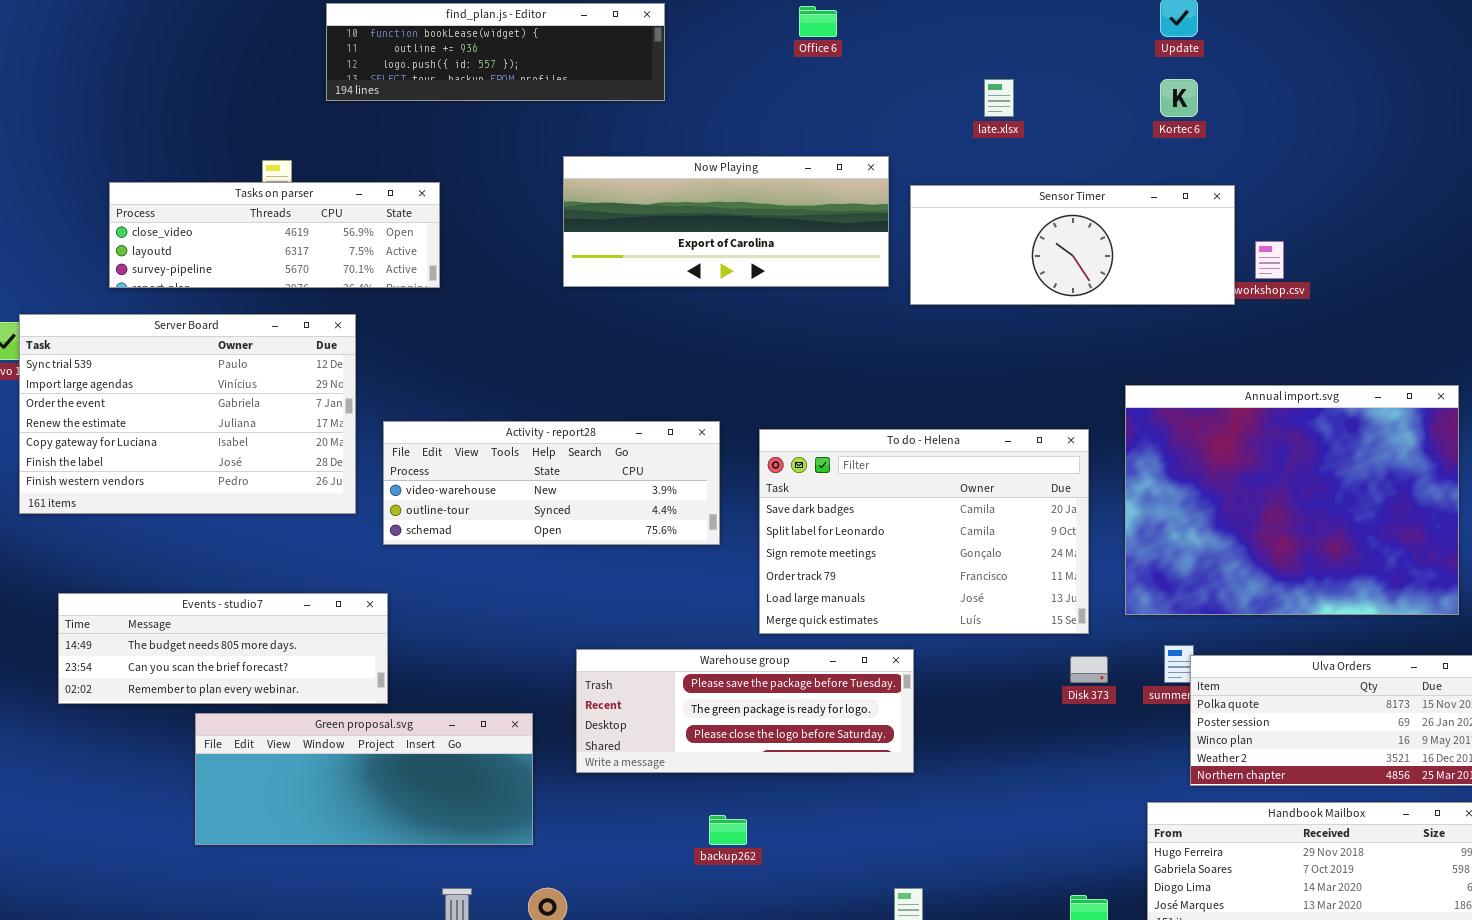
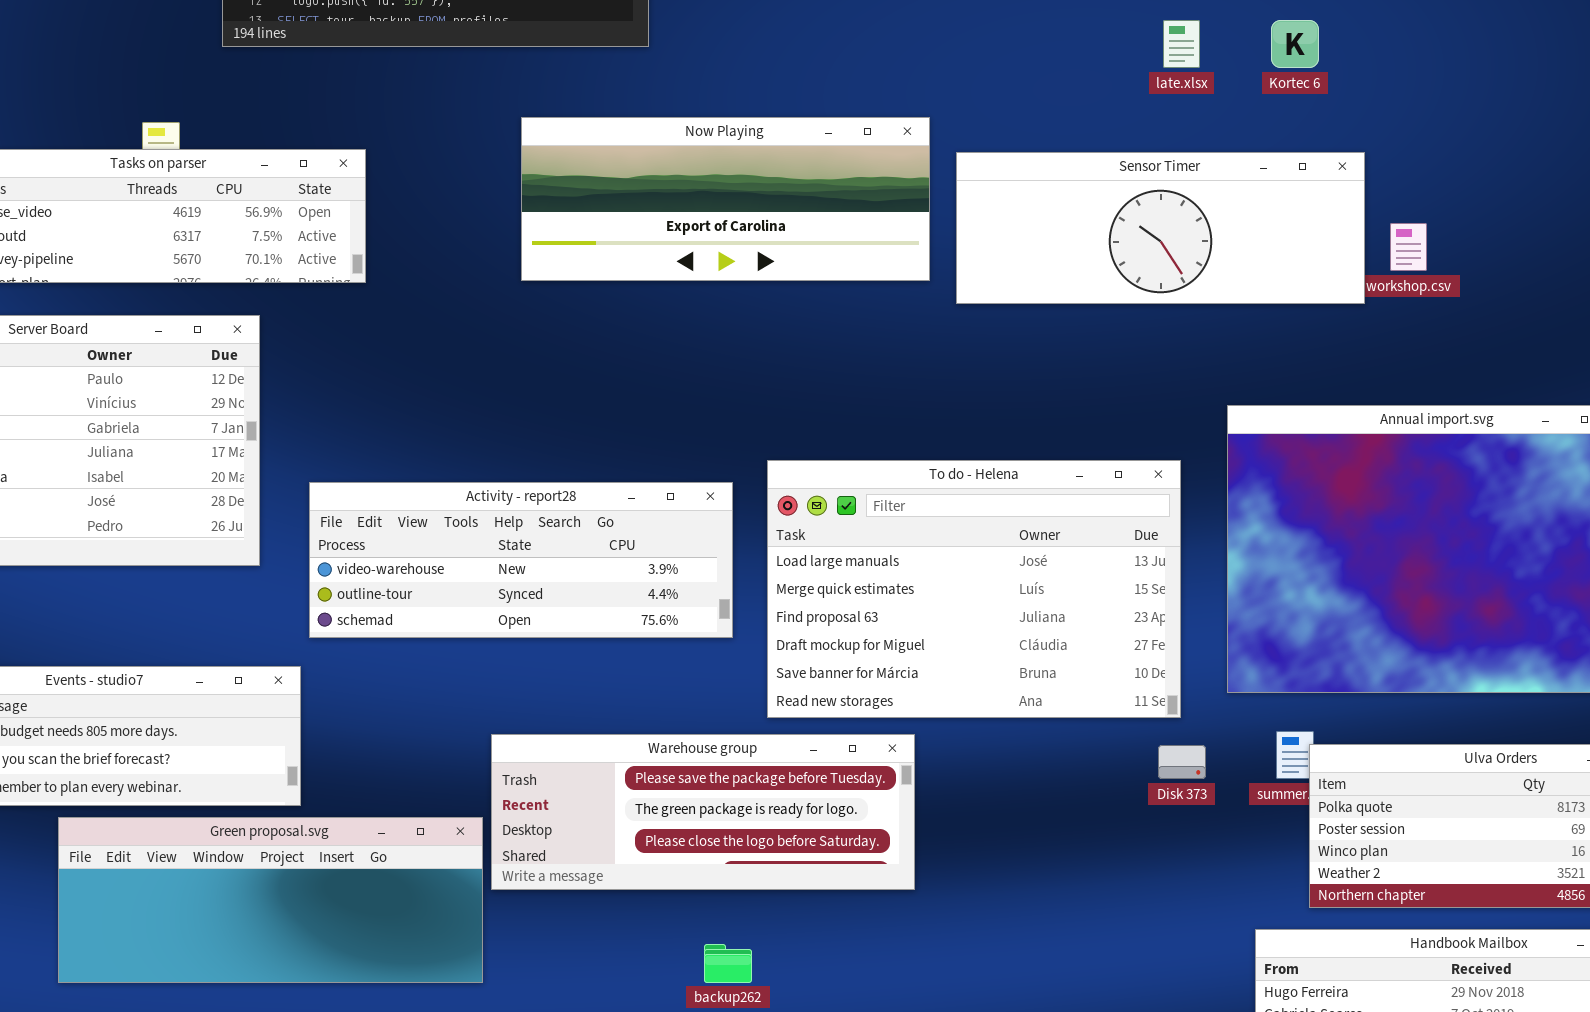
late.xlsx: [984,79,1014,117] -> [1163,20,1200,68], moved
Activity - report28: [383,421,720,545] -> [309,482,733,638], moved
To do - Helena: [759,429,1089,634] -> [767,460,1181,718], scrolled down 4 rows
Warehouse group: [576,649,914,773] -> [491,734,915,890], moved

